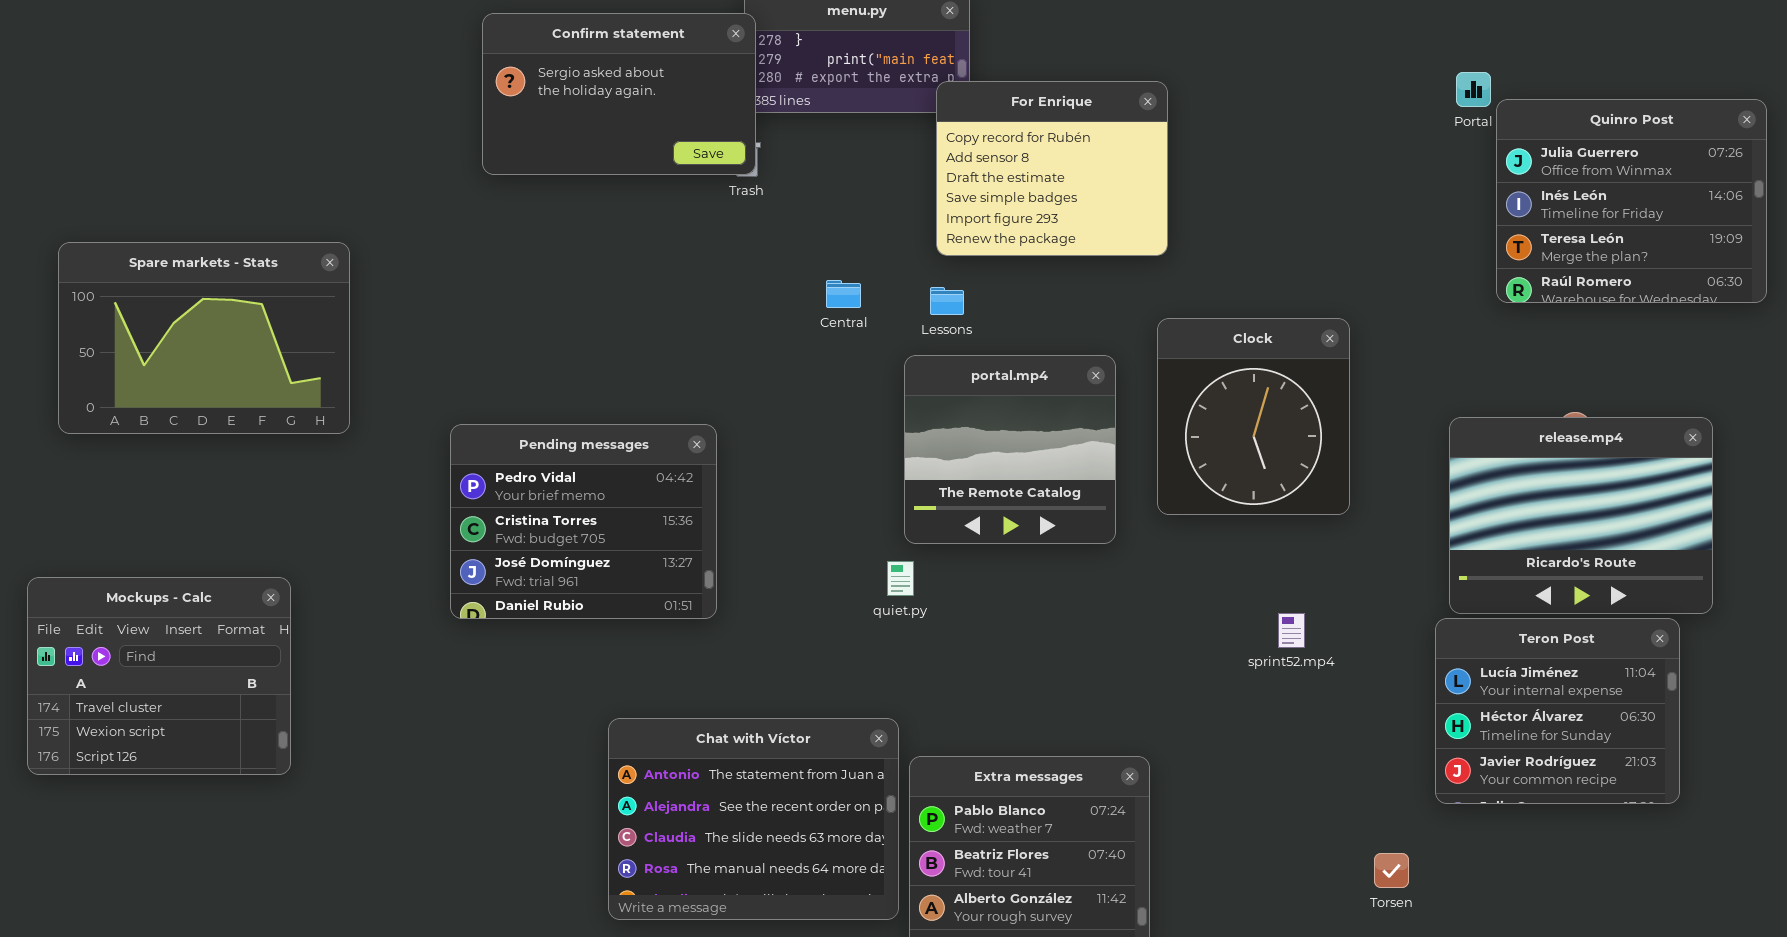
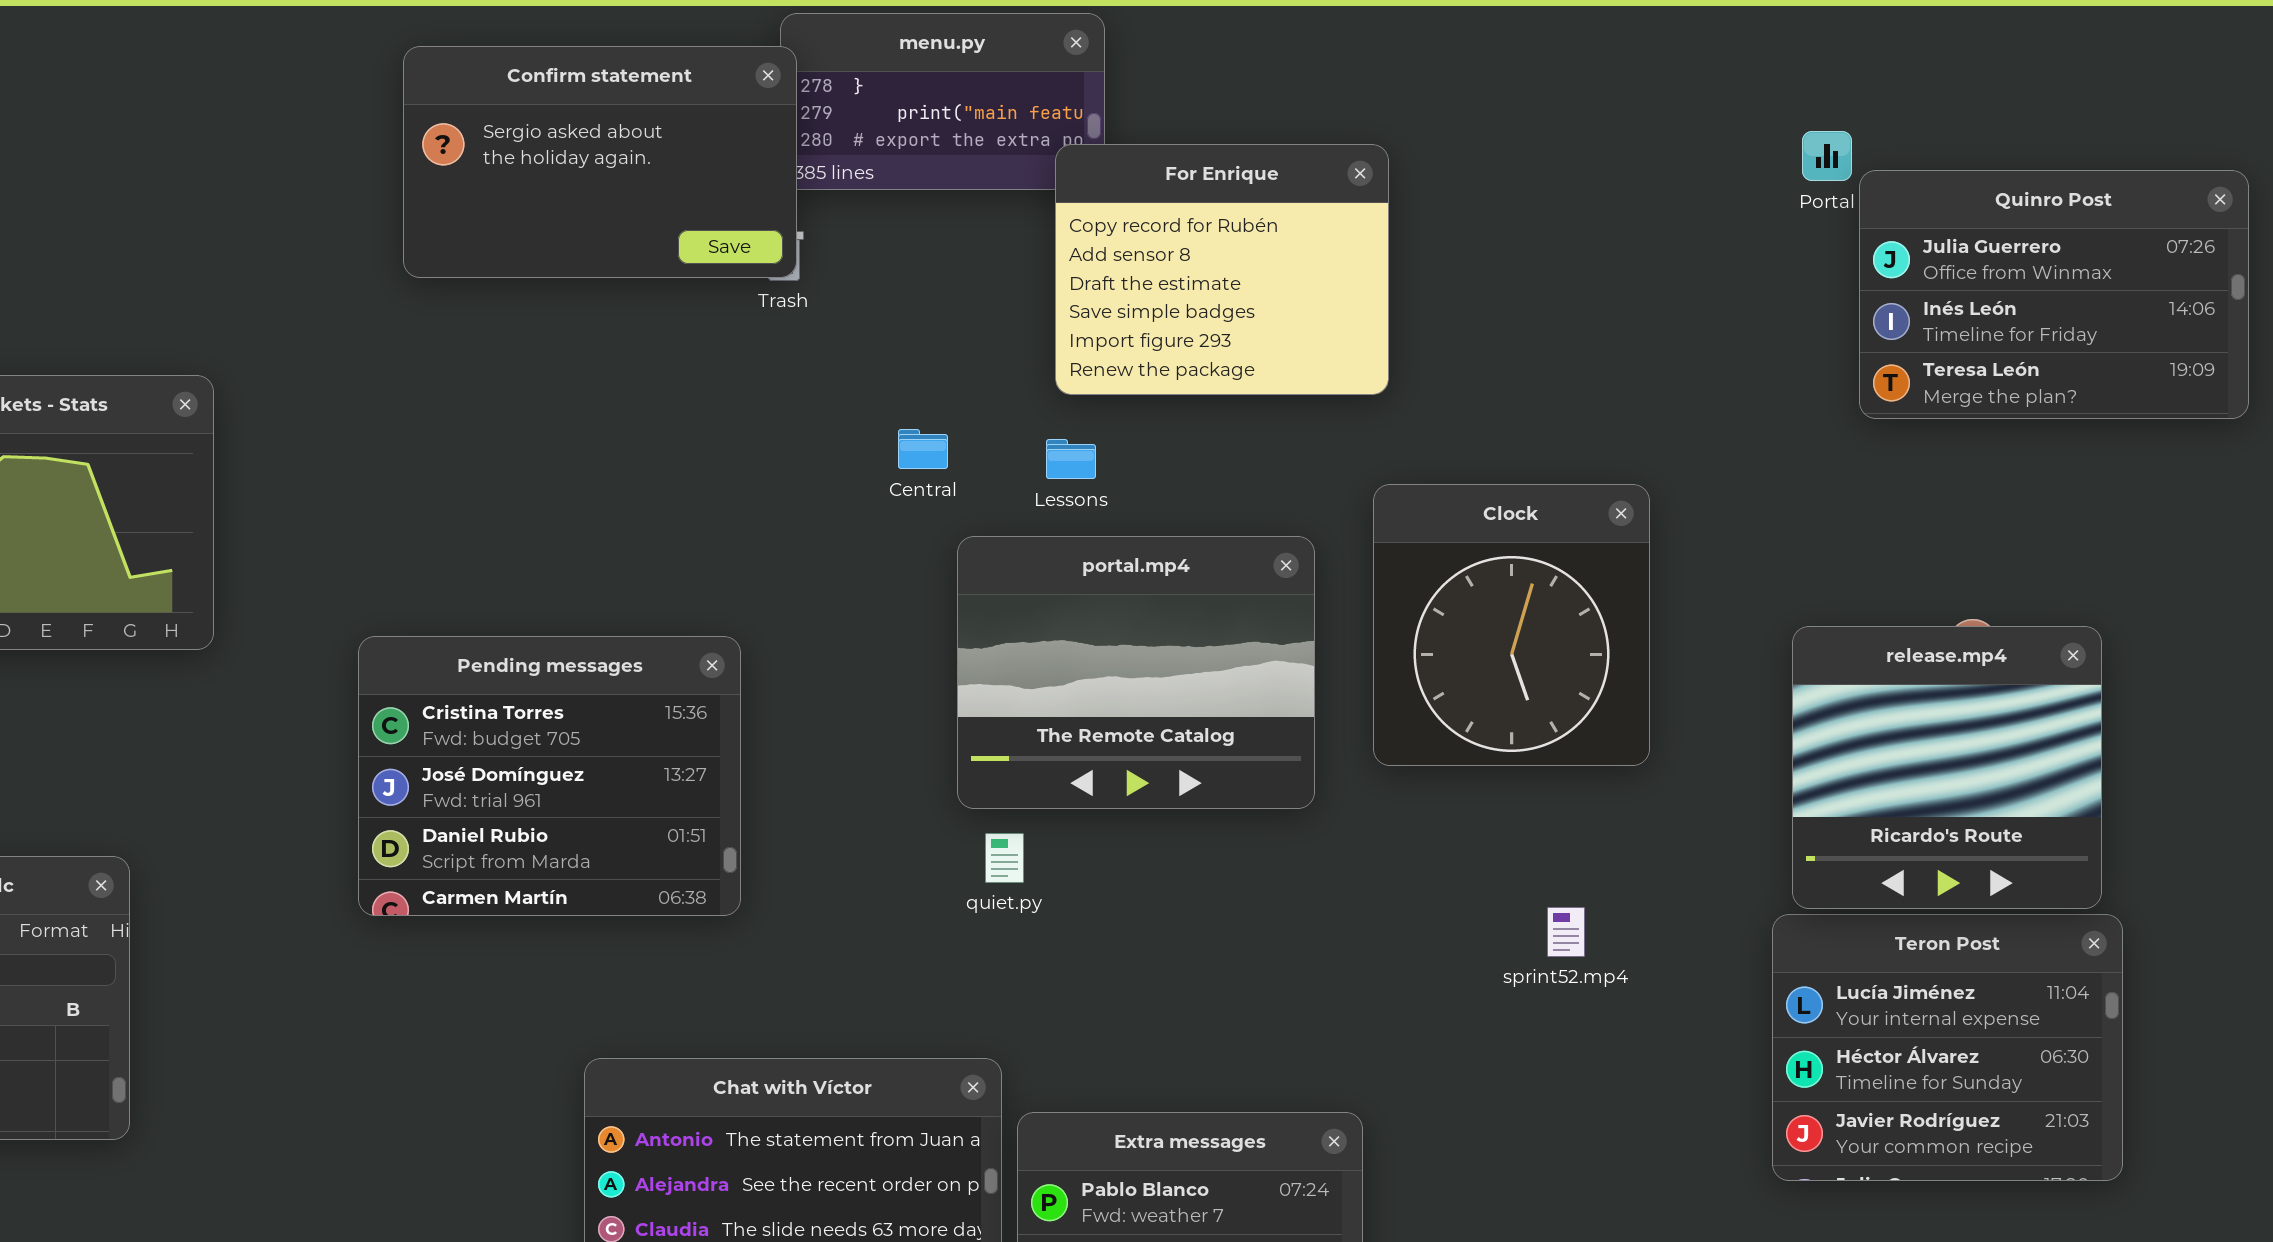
Quinro Post: [1496,99,1767,303] -> [1859,170,2249,419], resized
portal.mp4: [904,355,1116,544] -> [957,536,1315,809], resized
release.mp4: [1449,417,1713,614] -> [1792,626,2102,909], resized
Pending messages: [450,424,717,619] -> [358,636,741,916], scrolled down 1 row

